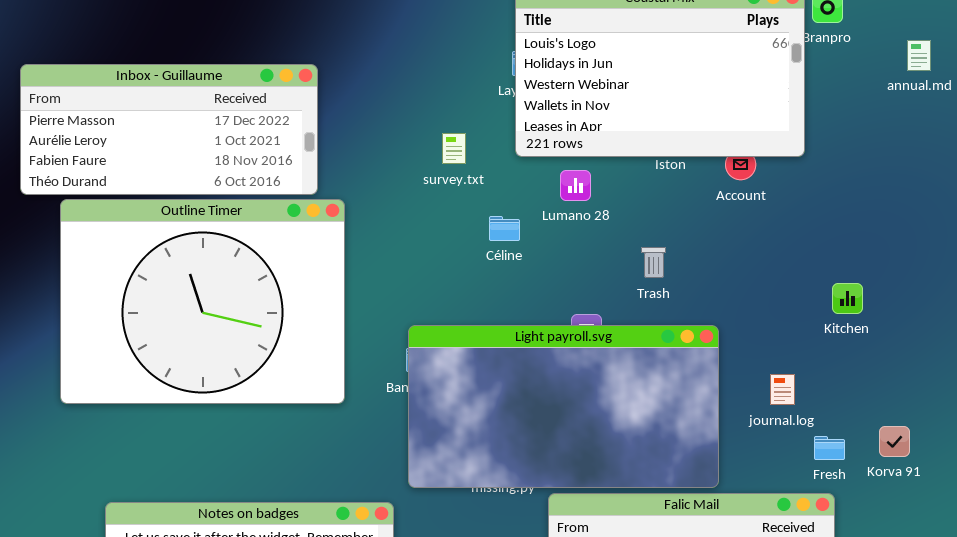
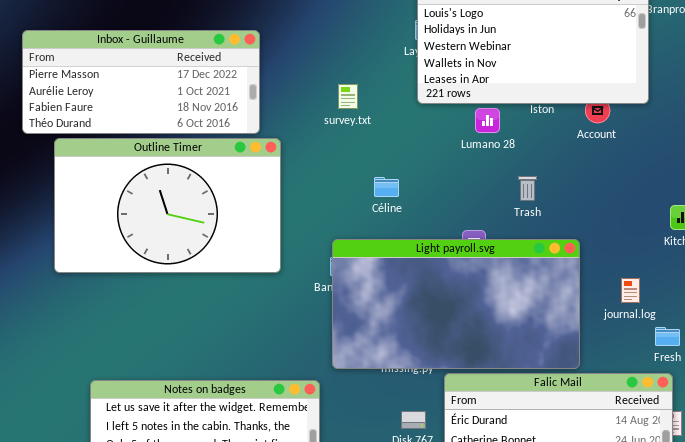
survey.txt: [442,133,466,164] -> [338,84,358,109], moved
Lumano 28: [560,170,591,201] -> [475,108,500,133], moved
Outline Timer: [60,199,345,404] -> [54,138,281,273], resized
Céline: [489,216,520,241] -> [374,177,399,197], moved

